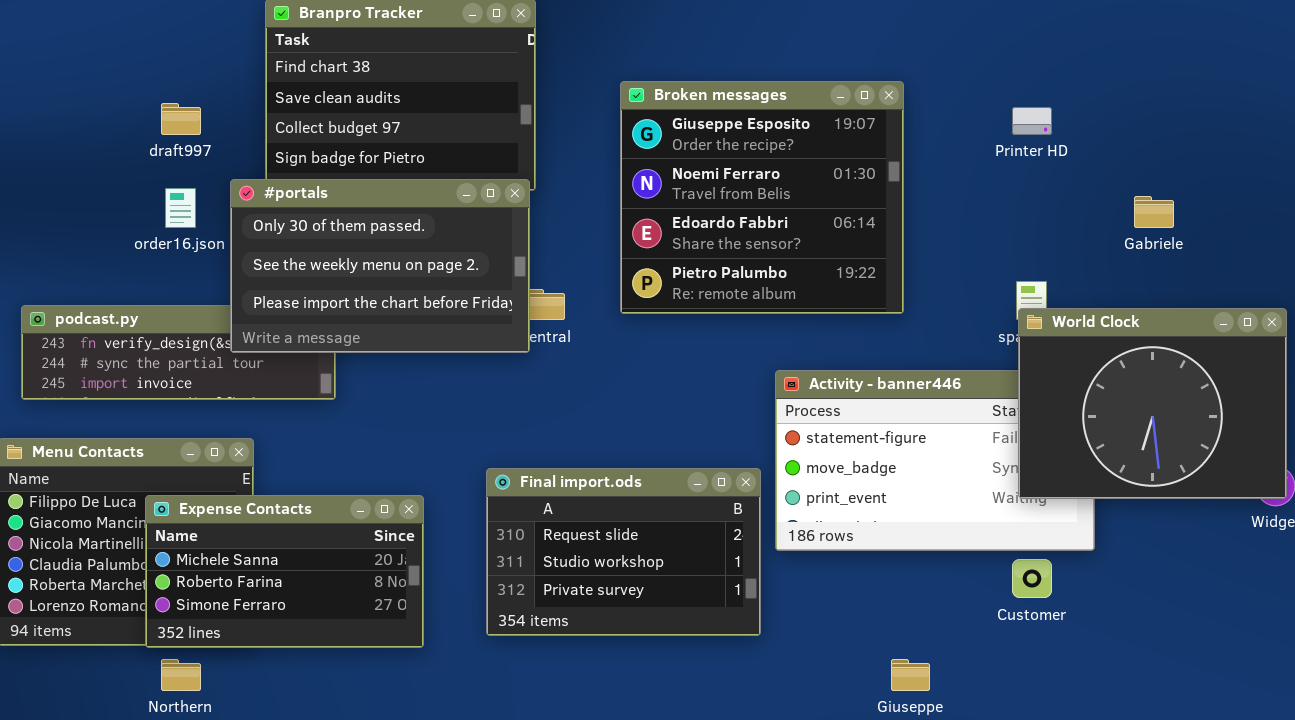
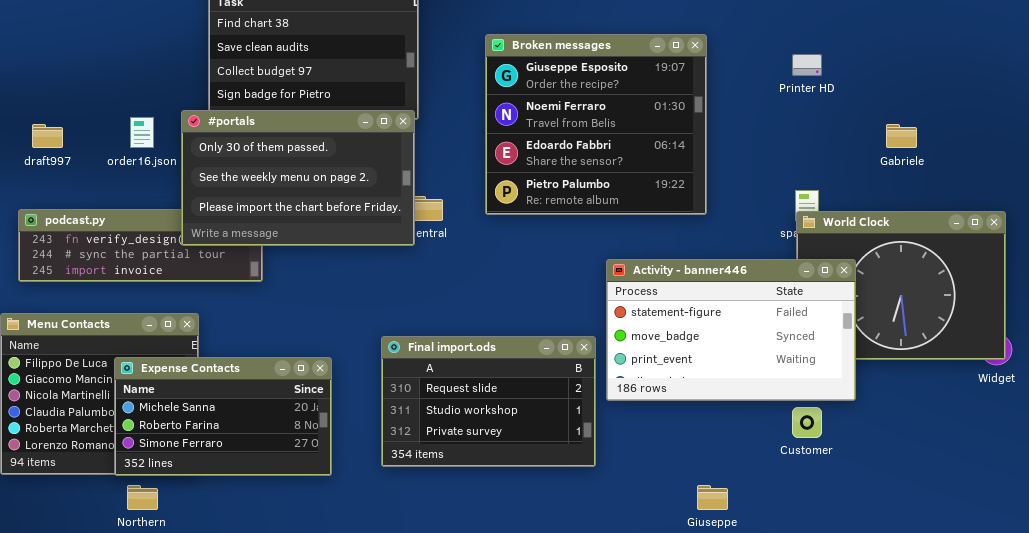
draft997: [161,103,201,135] -> [32,124,63,148], moved
Activity - banner446: [775,370,1095,551] -> [606,259,856,401], raised

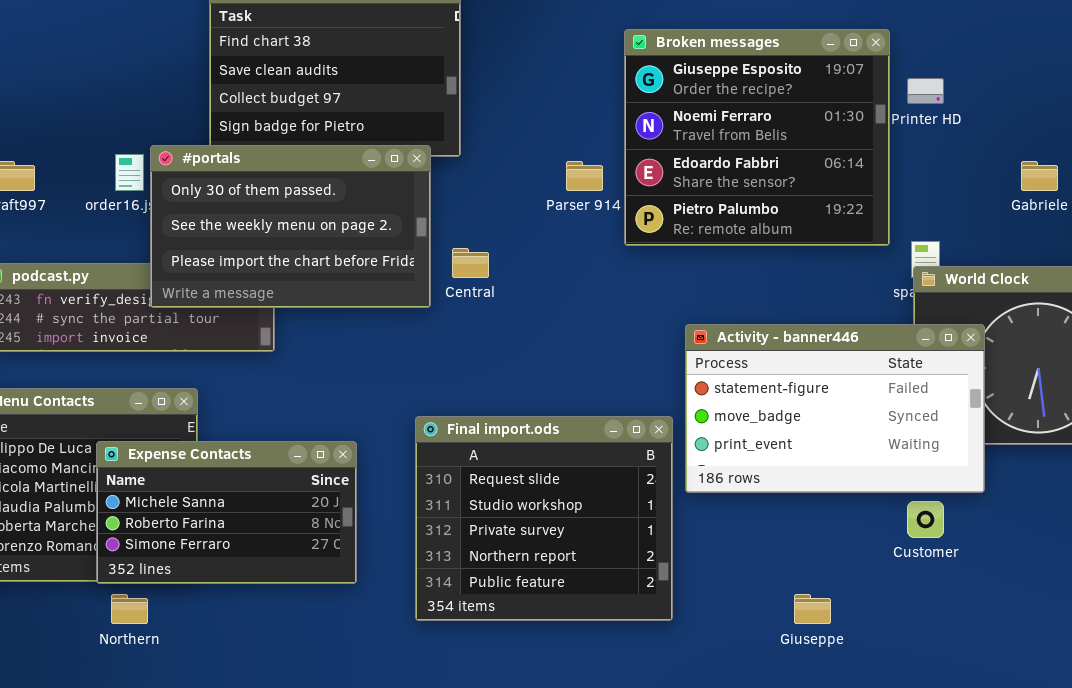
Broken messages: [485,34,707,215] -> [624,29,890,246], moved
#portals: [181,110,415,246] -> [150,145,431,308], moved
Final import.ods: [381,336,596,467] -> [415,416,673,621], resized

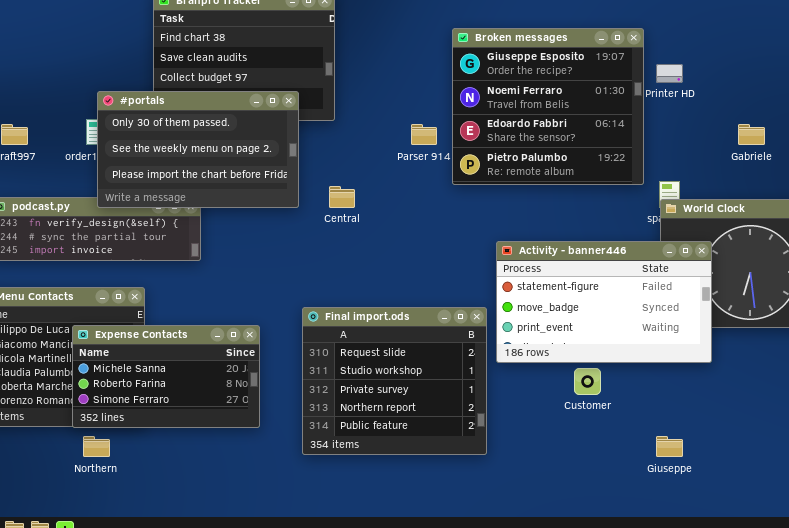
#portals: [150,145,431,308] -> [97,91,299,208], moved
Customer: [907,501,944,538] -> [574,368,601,395], moved
Giuseppe: [794,594,831,624] -> [656,436,683,457], moved

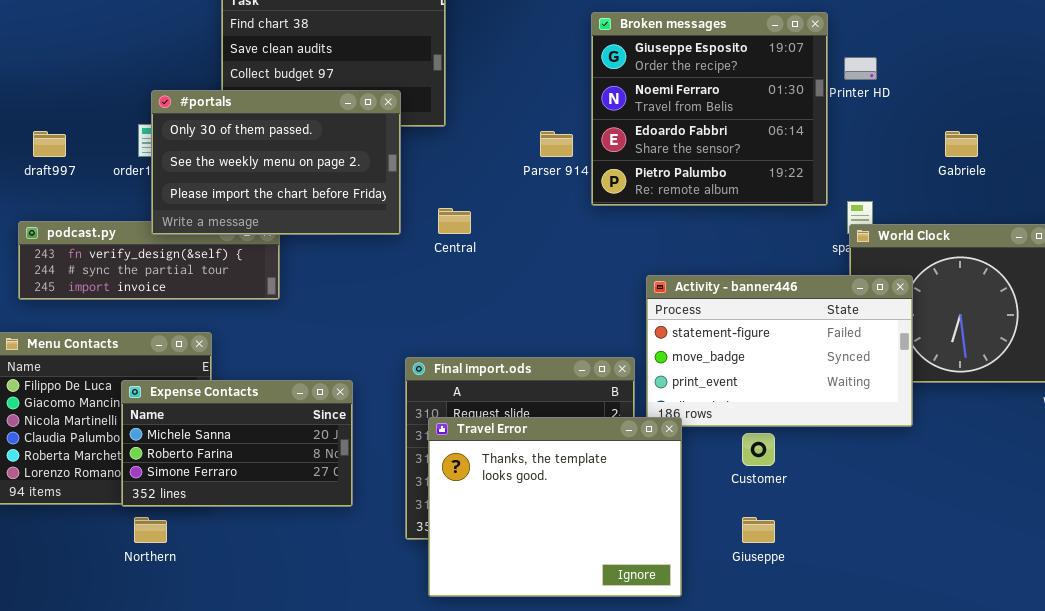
Travel Error: none -> [428,417,682,597], opened
Giuseppe: [656,436,683,457] -> [742,517,775,543], moved

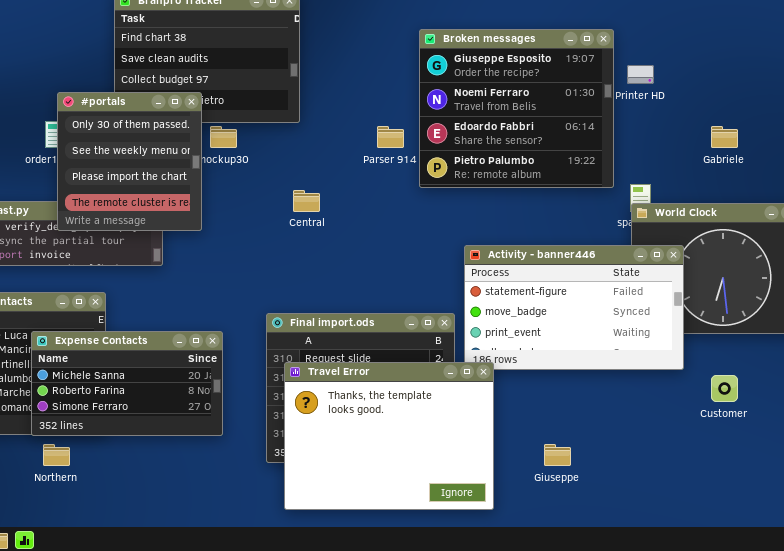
#portals: [151,90,401,235] -> [57,92,202,231], resized
Customer: [742,433,775,466] -> [711,375,738,402], moved

